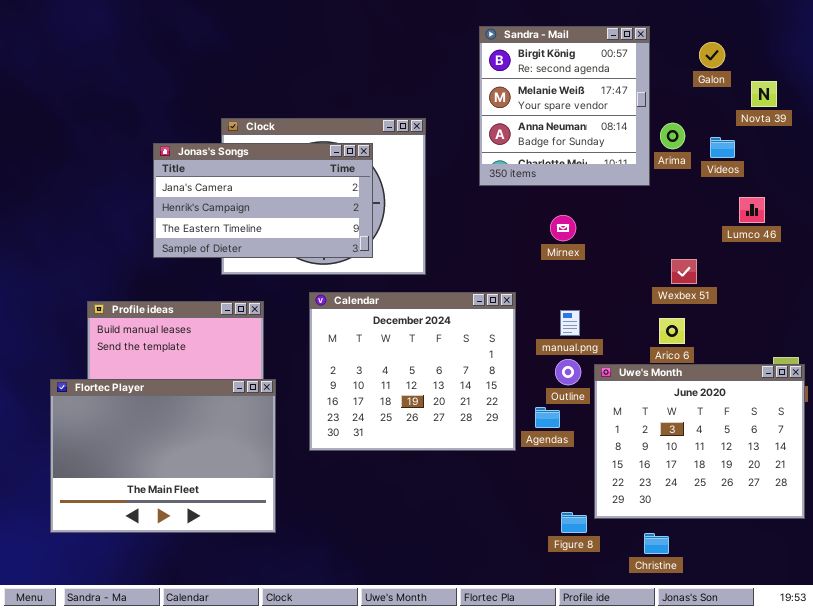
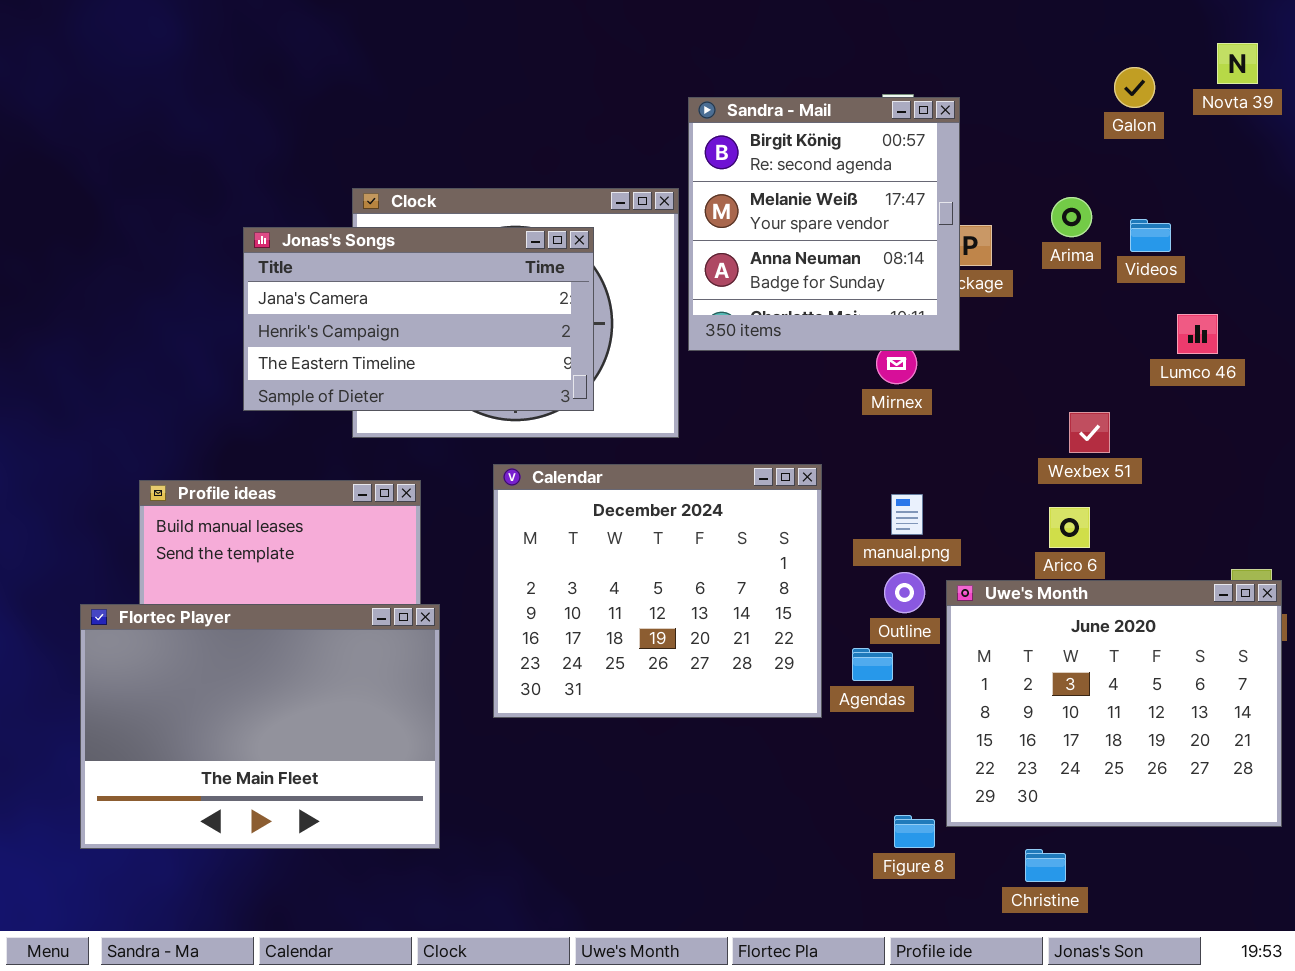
Sandra - Mail: [479,26,650,186] -> [688,97,960,351], moved
Novta 39: [751,81,777,107] -> [1217,43,1258,84], moved

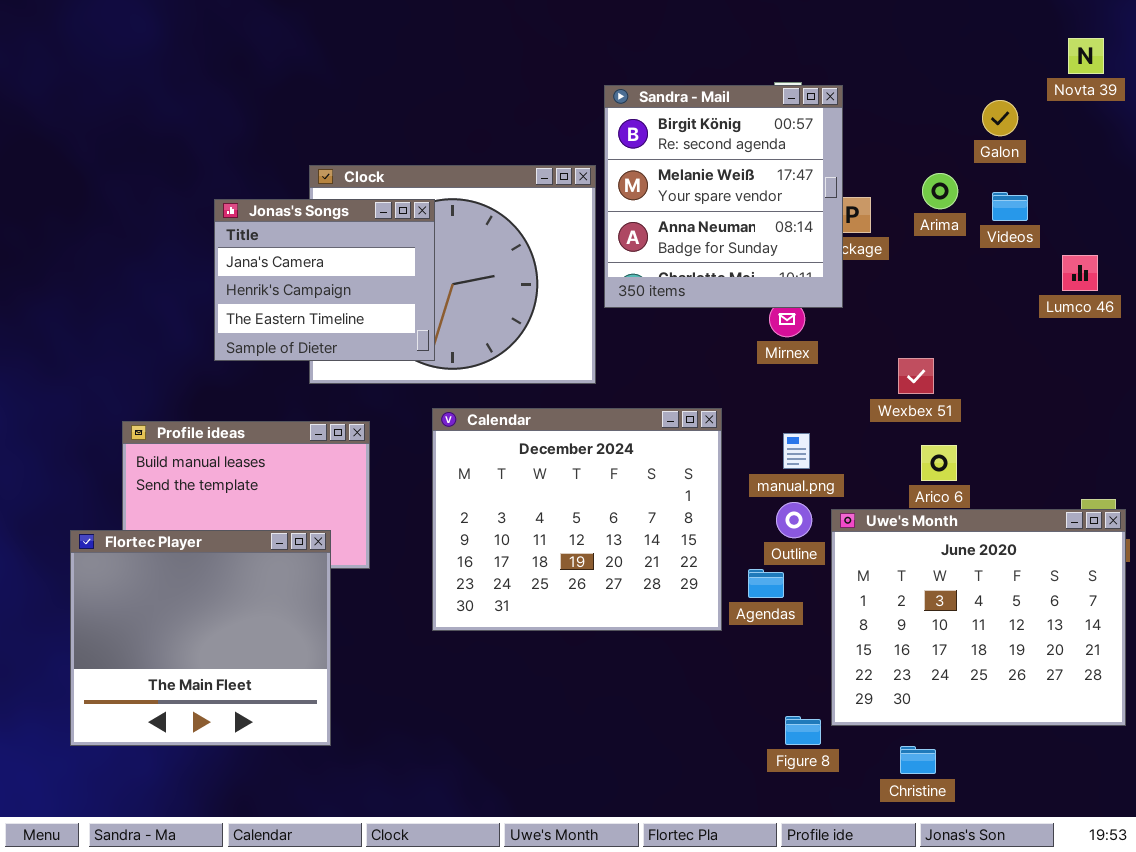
Galon: [1114,67,1155,108] -> [982,100,1018,136], moved
Jonas's Songs: [243,227,594,411] -> [214,199,435,361], resized
Lumco 46: [1177,314,1218,354] -> [1062,255,1098,291], moved
Wexbex 51: [1069,412,1110,453] -> [898,358,934,394], moved
Flortec Player: [80,604,440,849] -> [70,530,331,746], resized

